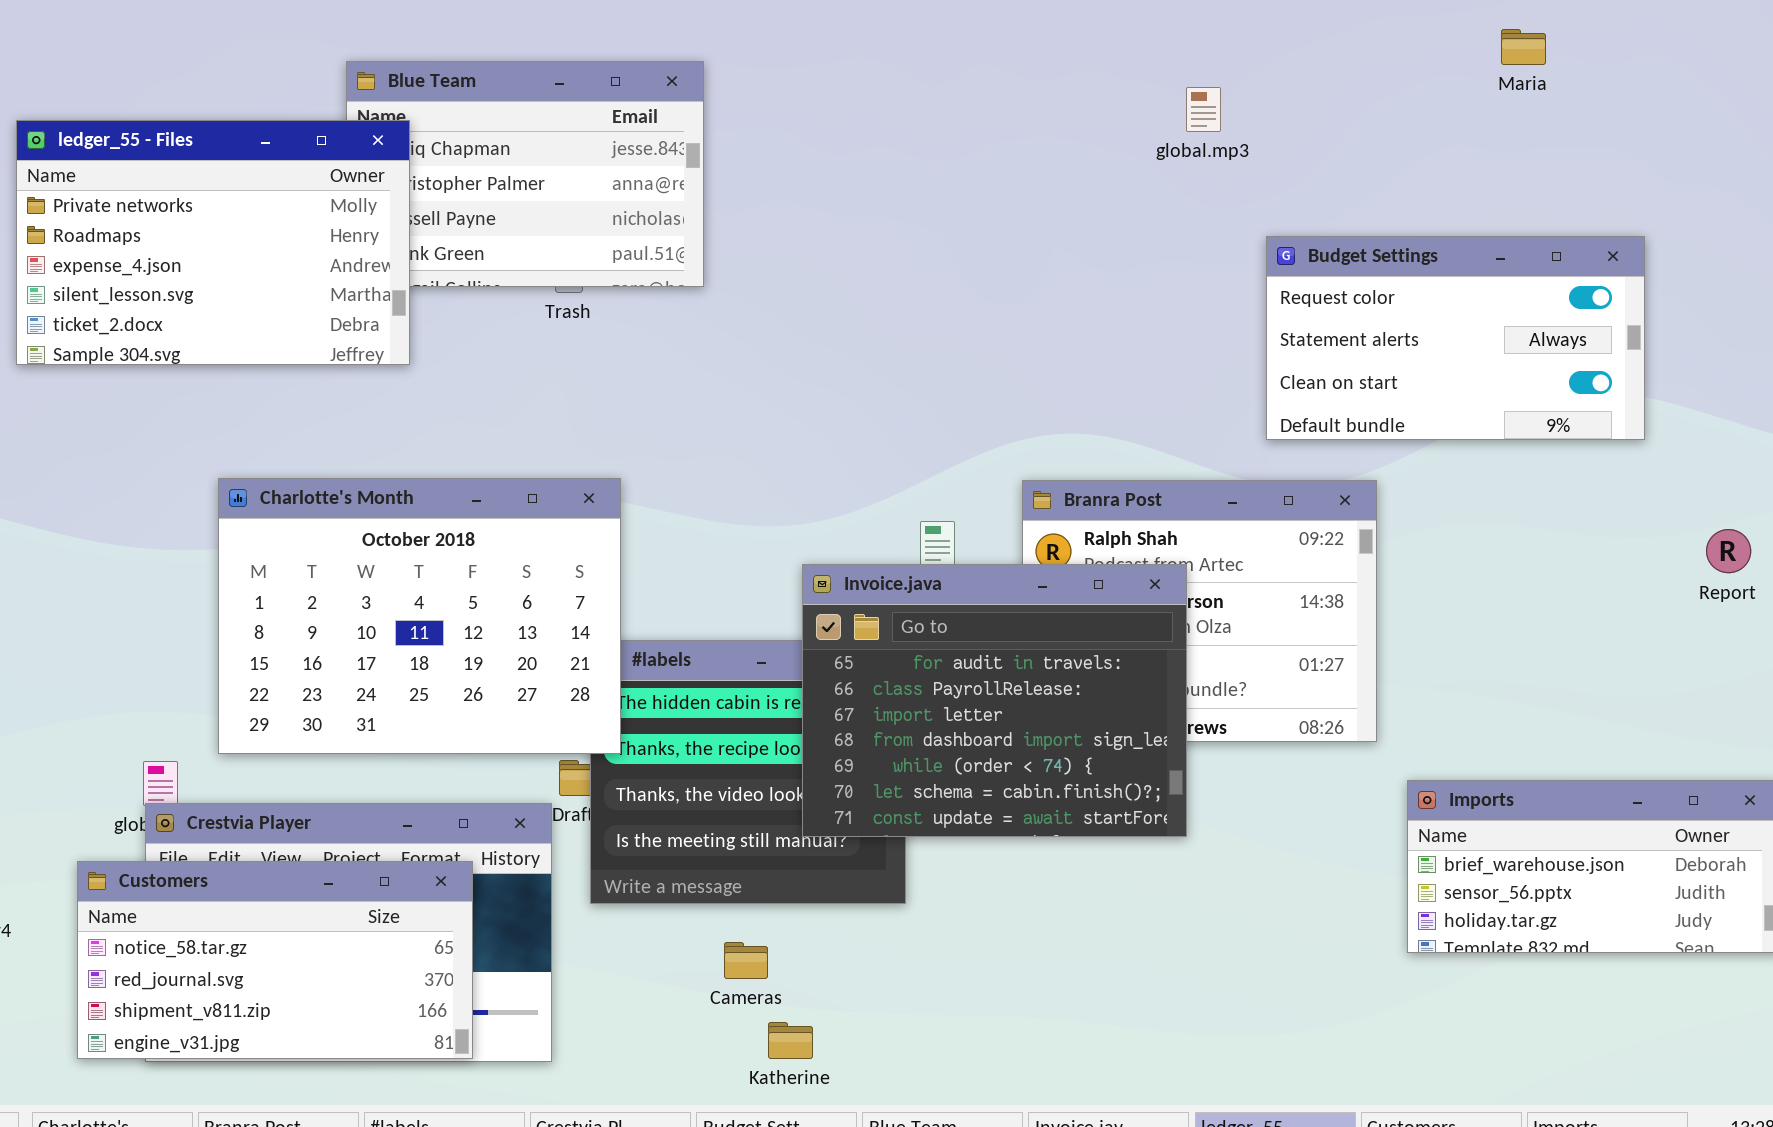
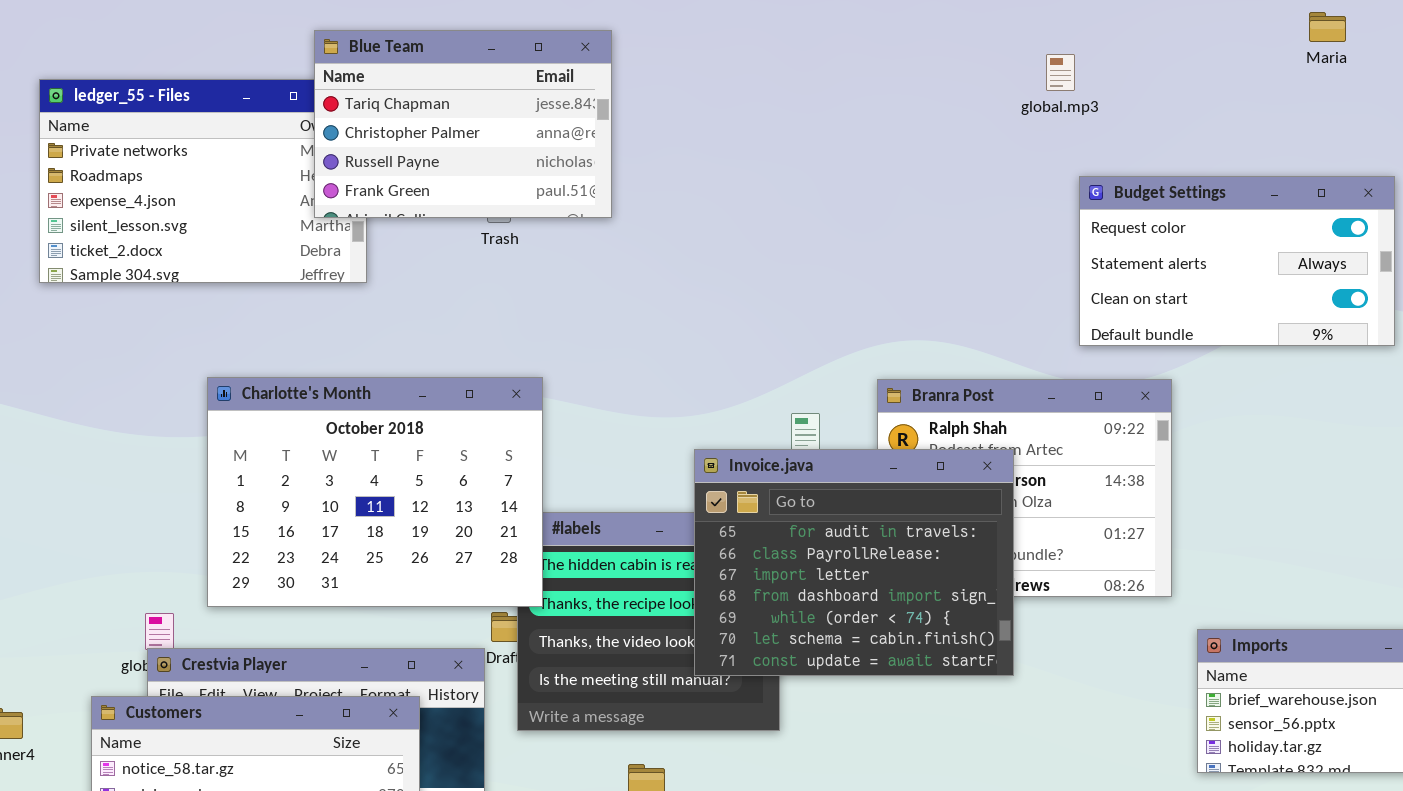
Maria: [1501,29,1546,65] -> [1309,12,1346,42], moved
Blue Team: [346,61,704,287] -> [314,30,612,218], raised
global.mp3: [1186,87,1221,132] -> [1046,54,1075,91], moved

